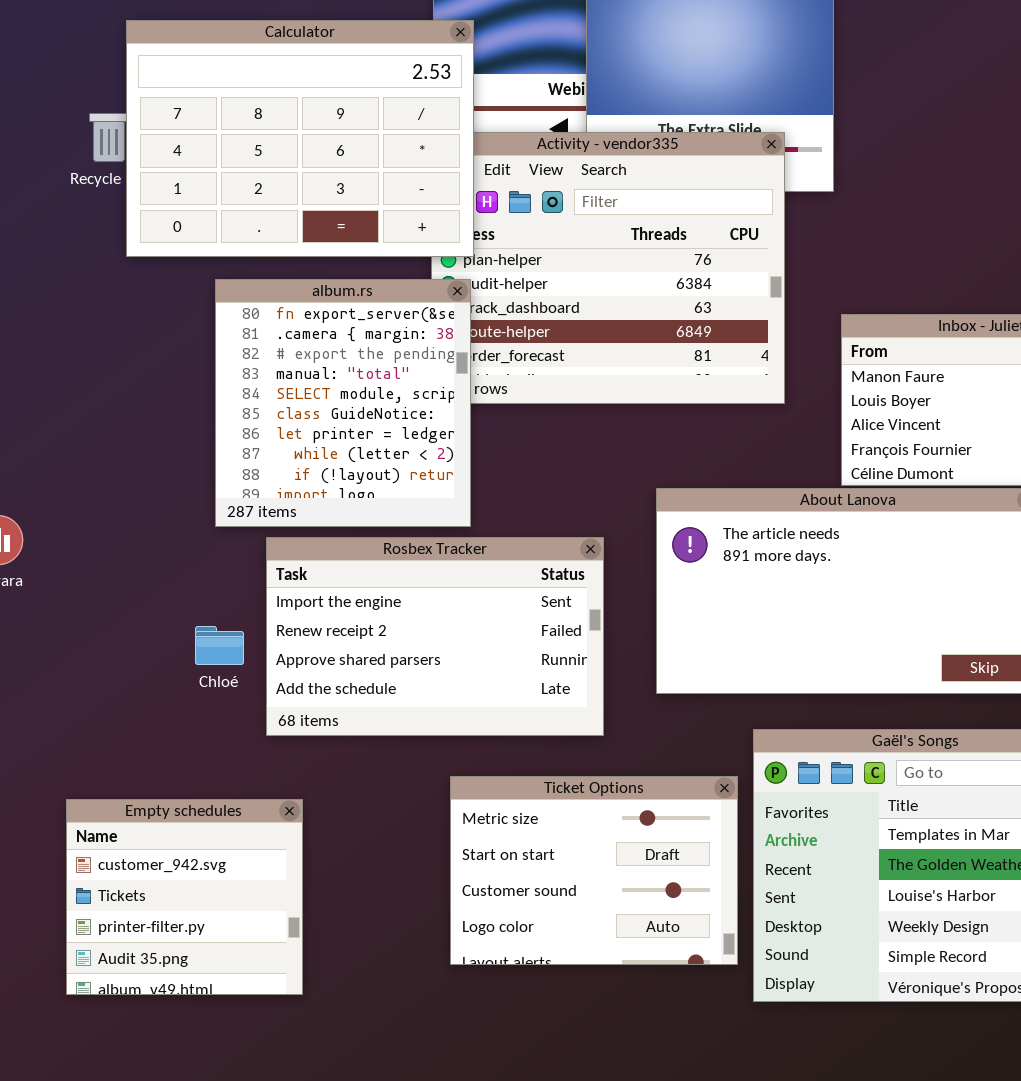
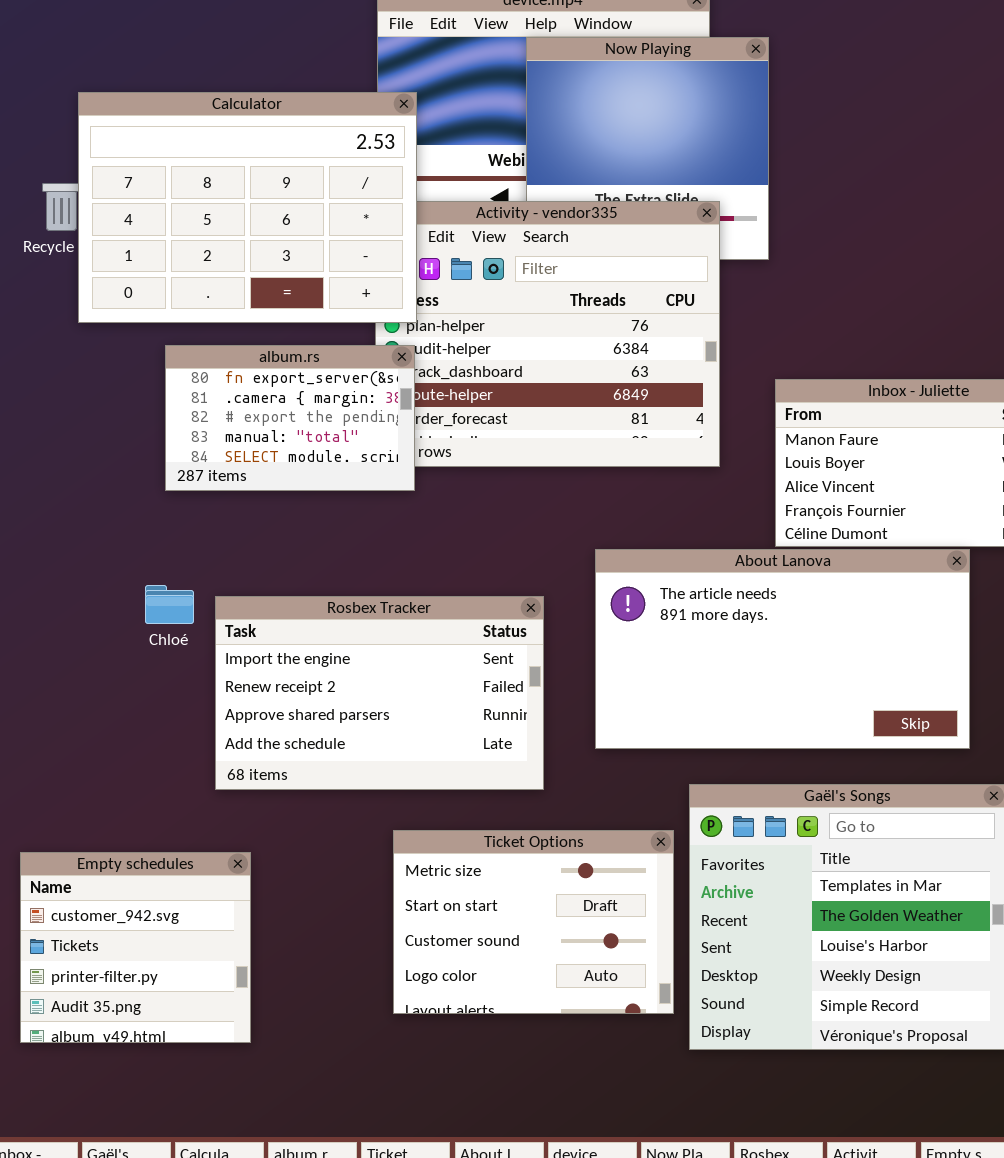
album.rs: [215,279,471,527] -> [165,345,415,491], resized
Chloé: [195,626,244,665] -> [145,585,194,624], moved

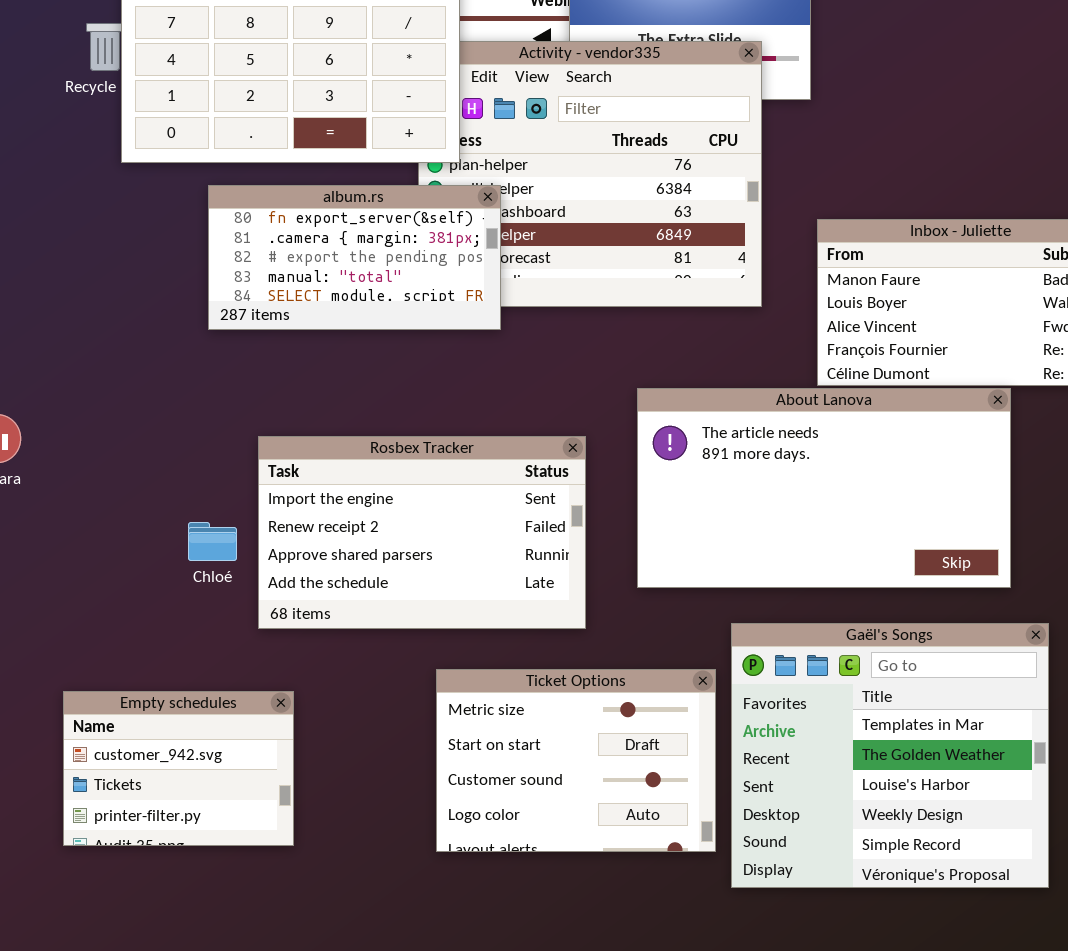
album.rs: [165,345,415,491] -> [208,185,501,330], resized
Chloé: [145,585,194,624] -> [188,522,237,561], moved
Empty schedules: [20,852,251,1043] -> [63,691,294,846], resized

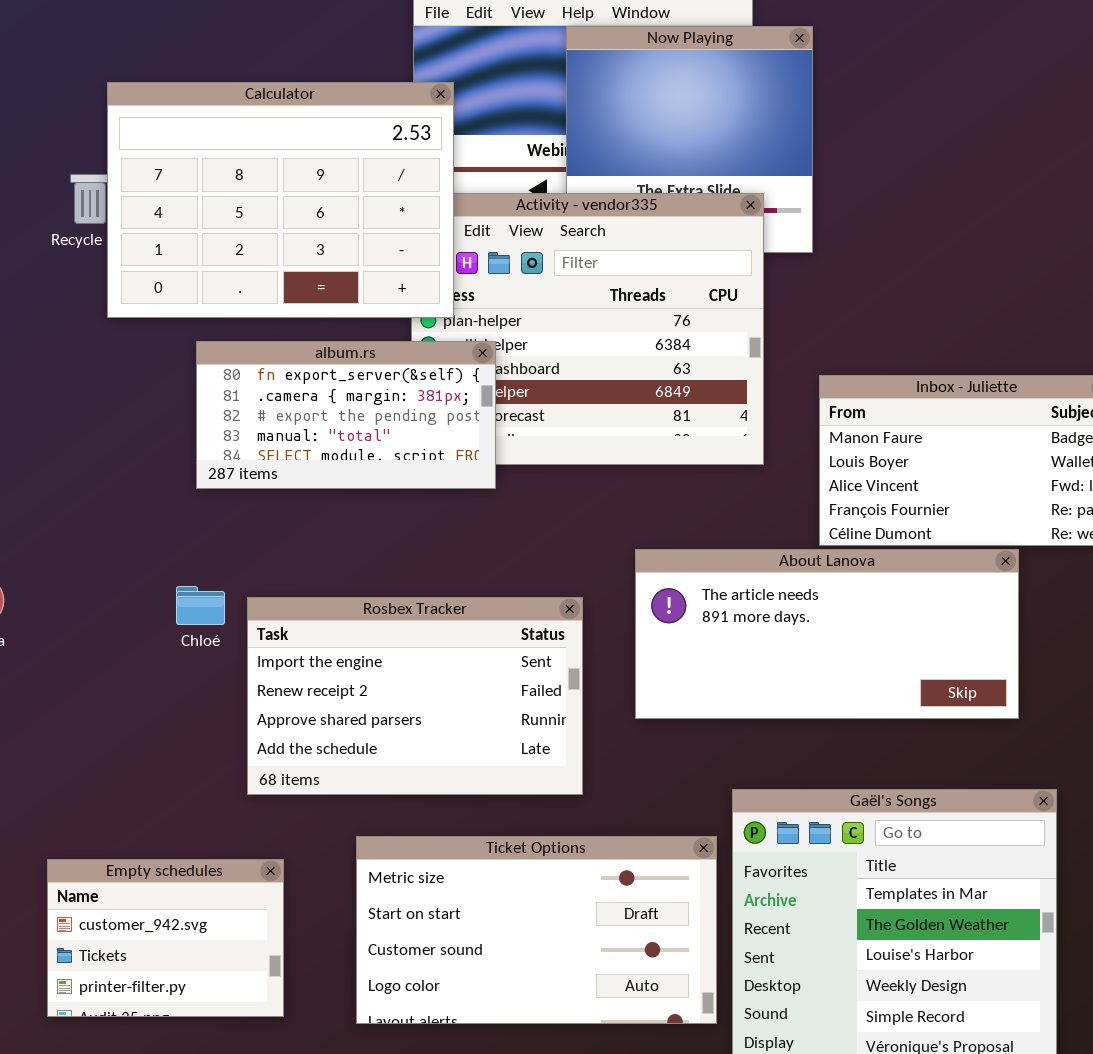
About Lanova: [637,388,1011,588] -> [635,549,1019,719], resized
Chloé: [188,522,237,561] -> [176,586,225,625], moved
Ticket Options: [436,669,716,852] -> [356,836,717,1024], resized

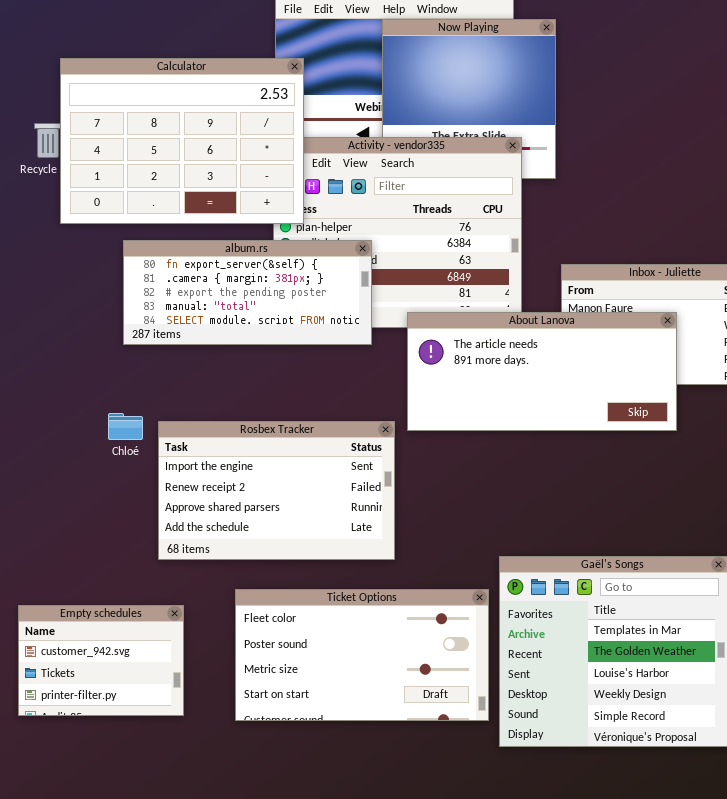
album.rs: [196,341,496,489] -> [123,240,372,345], resized
About Lanova: [635,549,1019,719] -> [407,312,677,431], moved
Ticket Options: [356,836,717,1024] -> [235,589,489,721], scrolled up 2 rows

